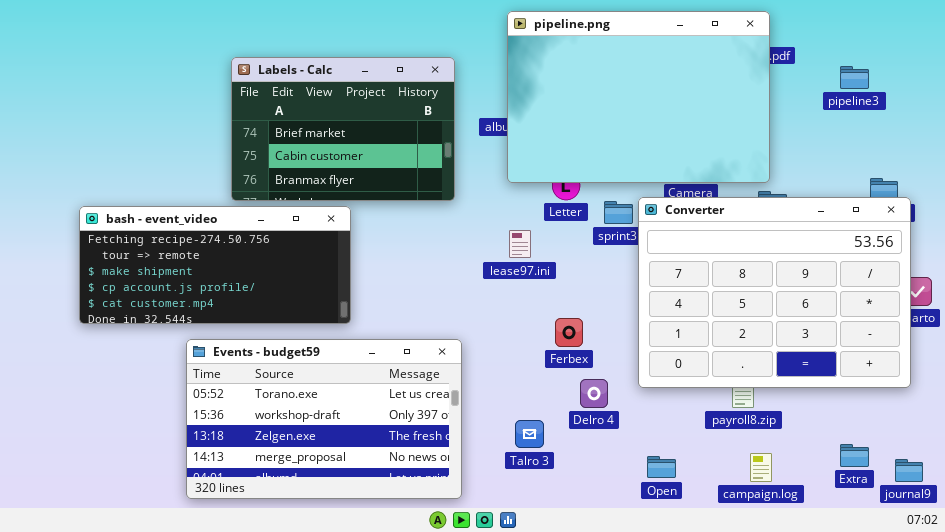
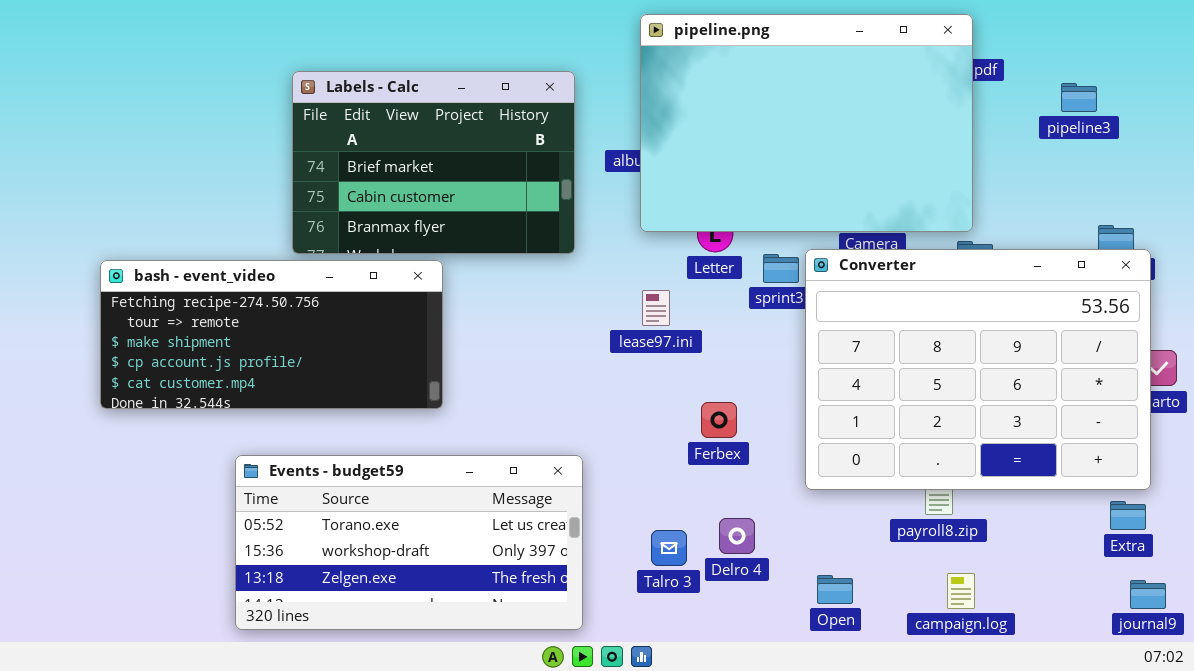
Events - budget59: [186,339,462,499] -> [235,455,583,630], resized
Delro 4: [580,379,608,408] -> [719,518,755,554], moved
Extra: [840,444,869,467] -> [1110,501,1146,530], moved

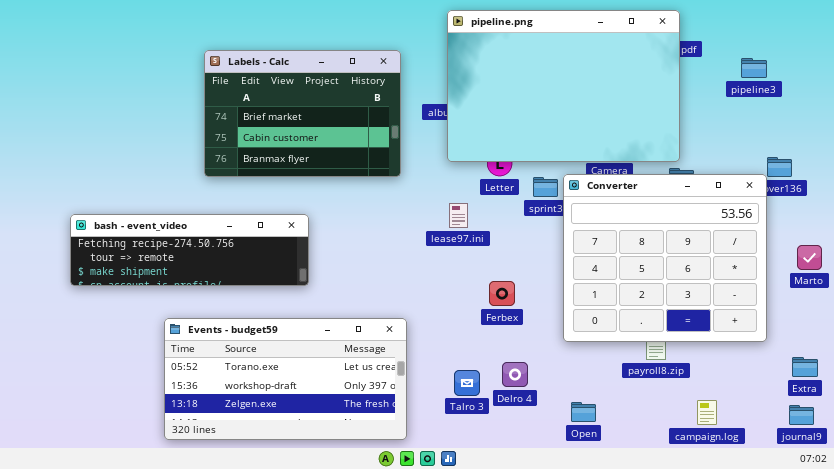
Converter: [805,249,1151,490] -> [563,174,767,342], resized
bash - event_video: [100,260,443,409] -> [70,214,309,286], resized
Extra: [1110,501,1146,530] -> [792,357,818,377], moved
campaign.log: [947,573,975,609] -> [697,400,717,425], moved

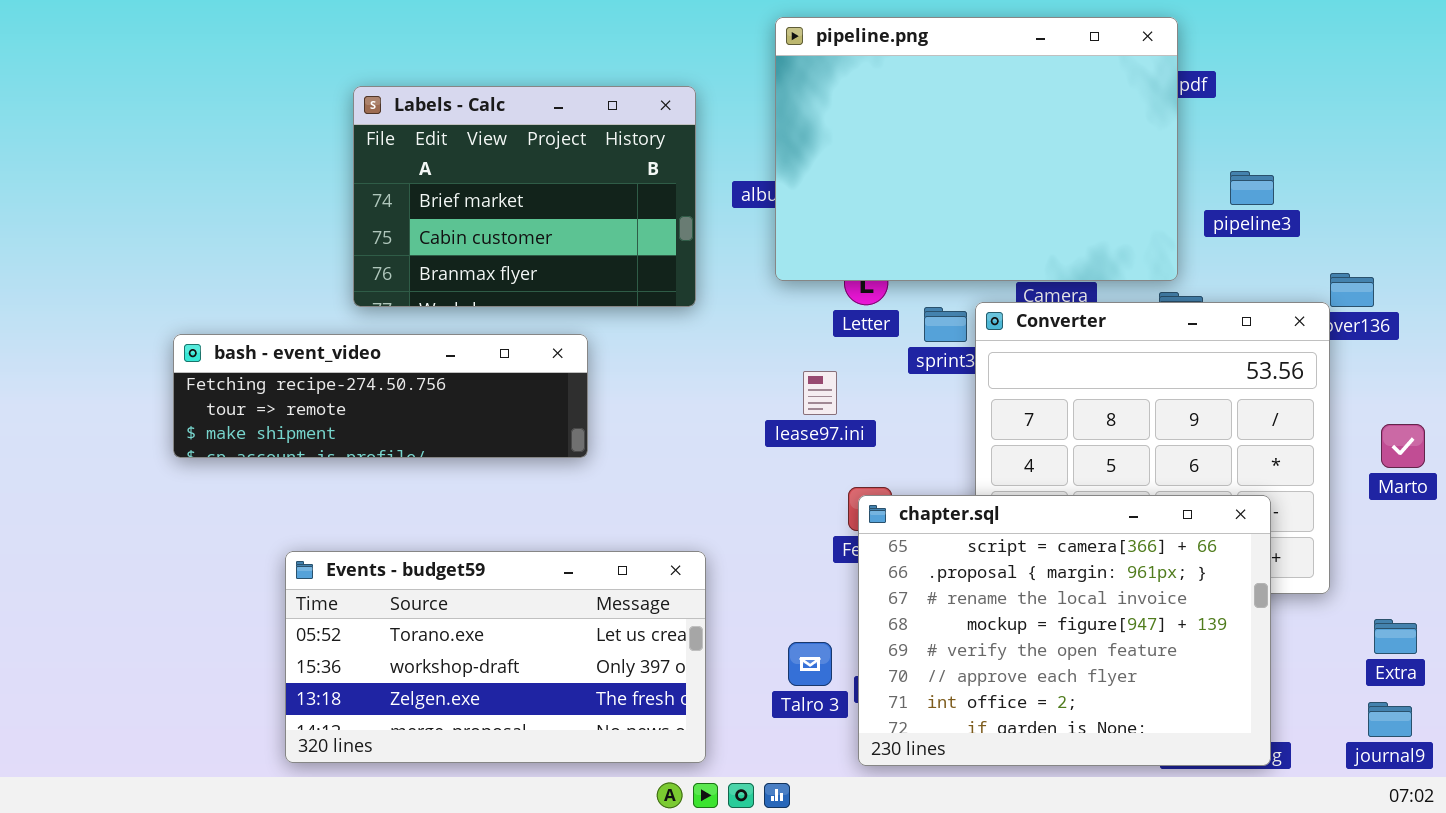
pipeline3: [741,58,767,78] -> [1230,171,1274,205], moved
lease97.ini: [449,203,468,228] -> [803,371,837,415], moved
bash - event_video: [70,214,309,286] -> [173,334,588,458], moved
chapter.sql: none -> [858,495,1271,766], opened

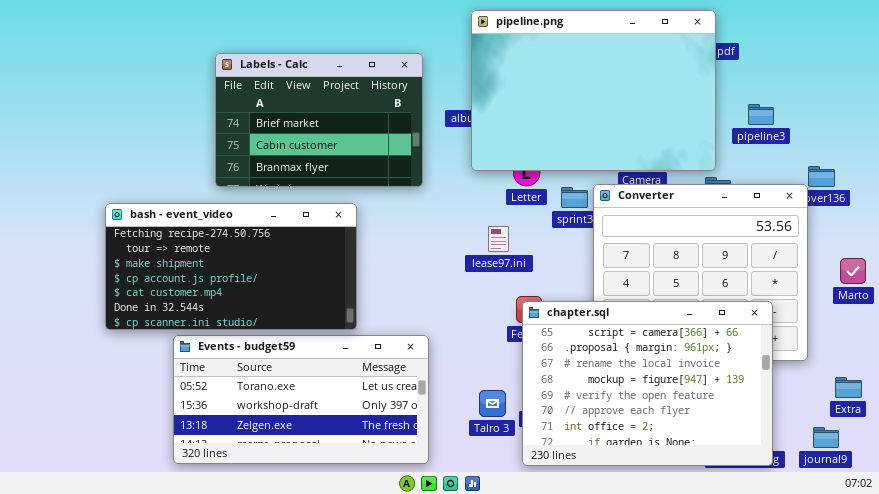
bash - event_video: [173,334,588,458] -> [105,203,357,330], resized
journal9: [1368,702,1412,737] -> [813,427,839,448], moved

